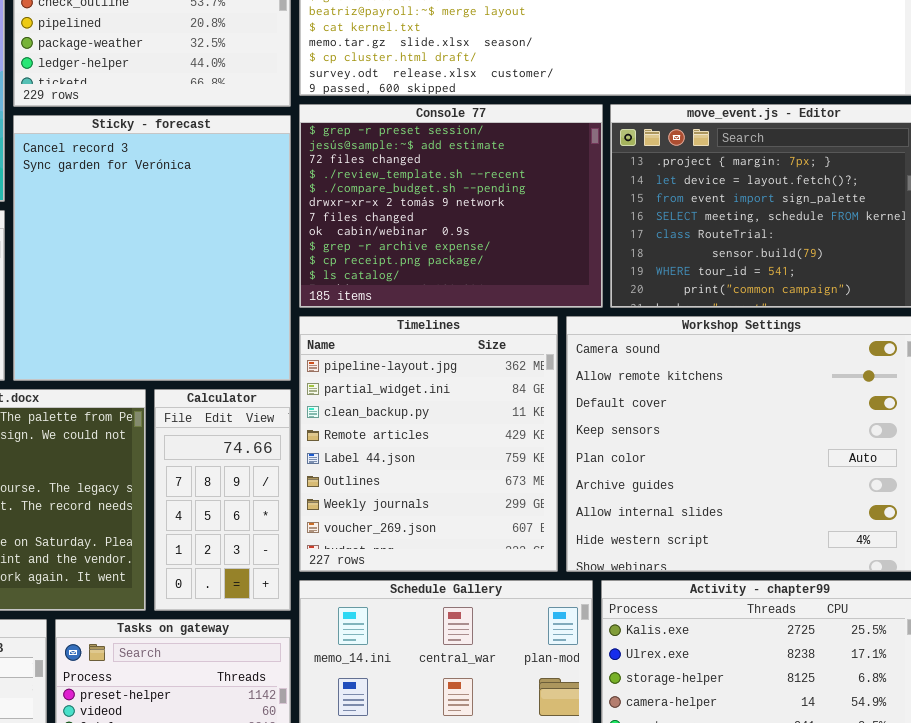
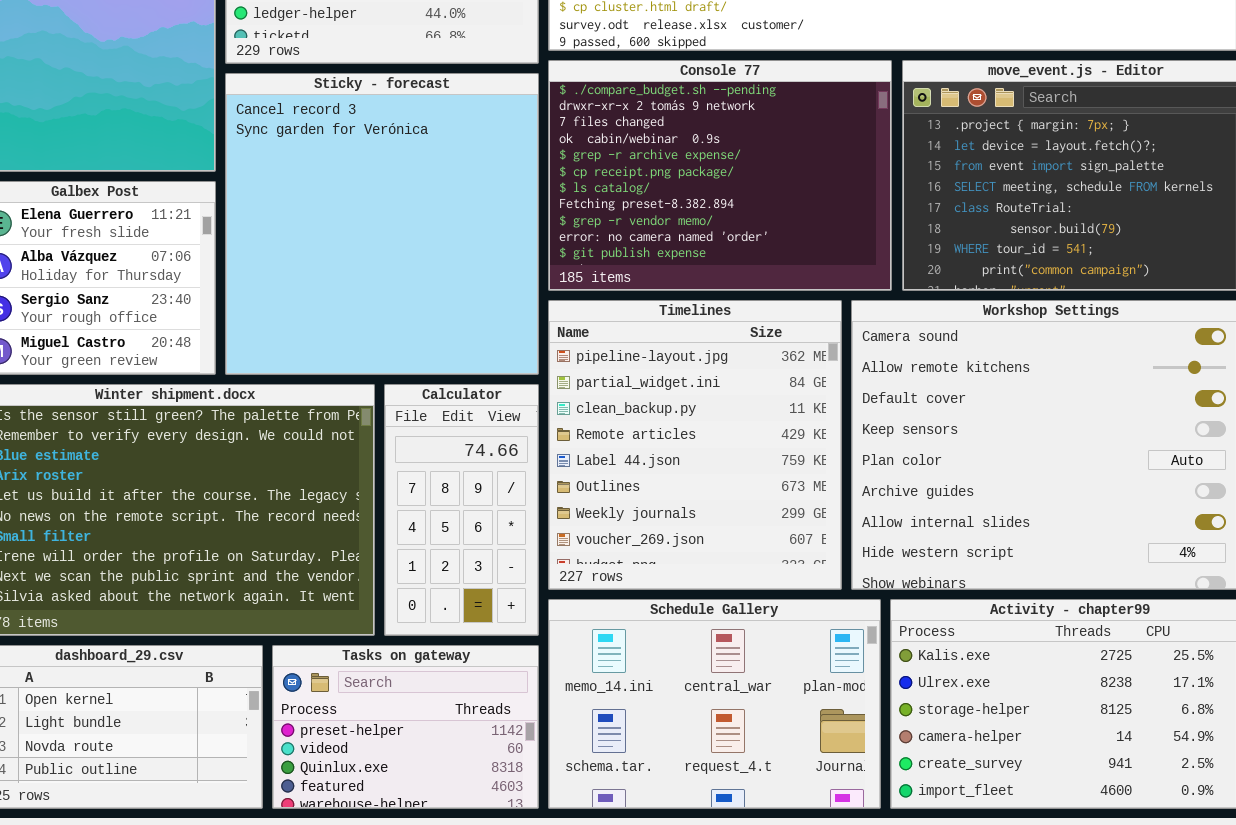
Console 77: [299,104,603,308] -> [548,60,892,291], scrolled down 4 rows

